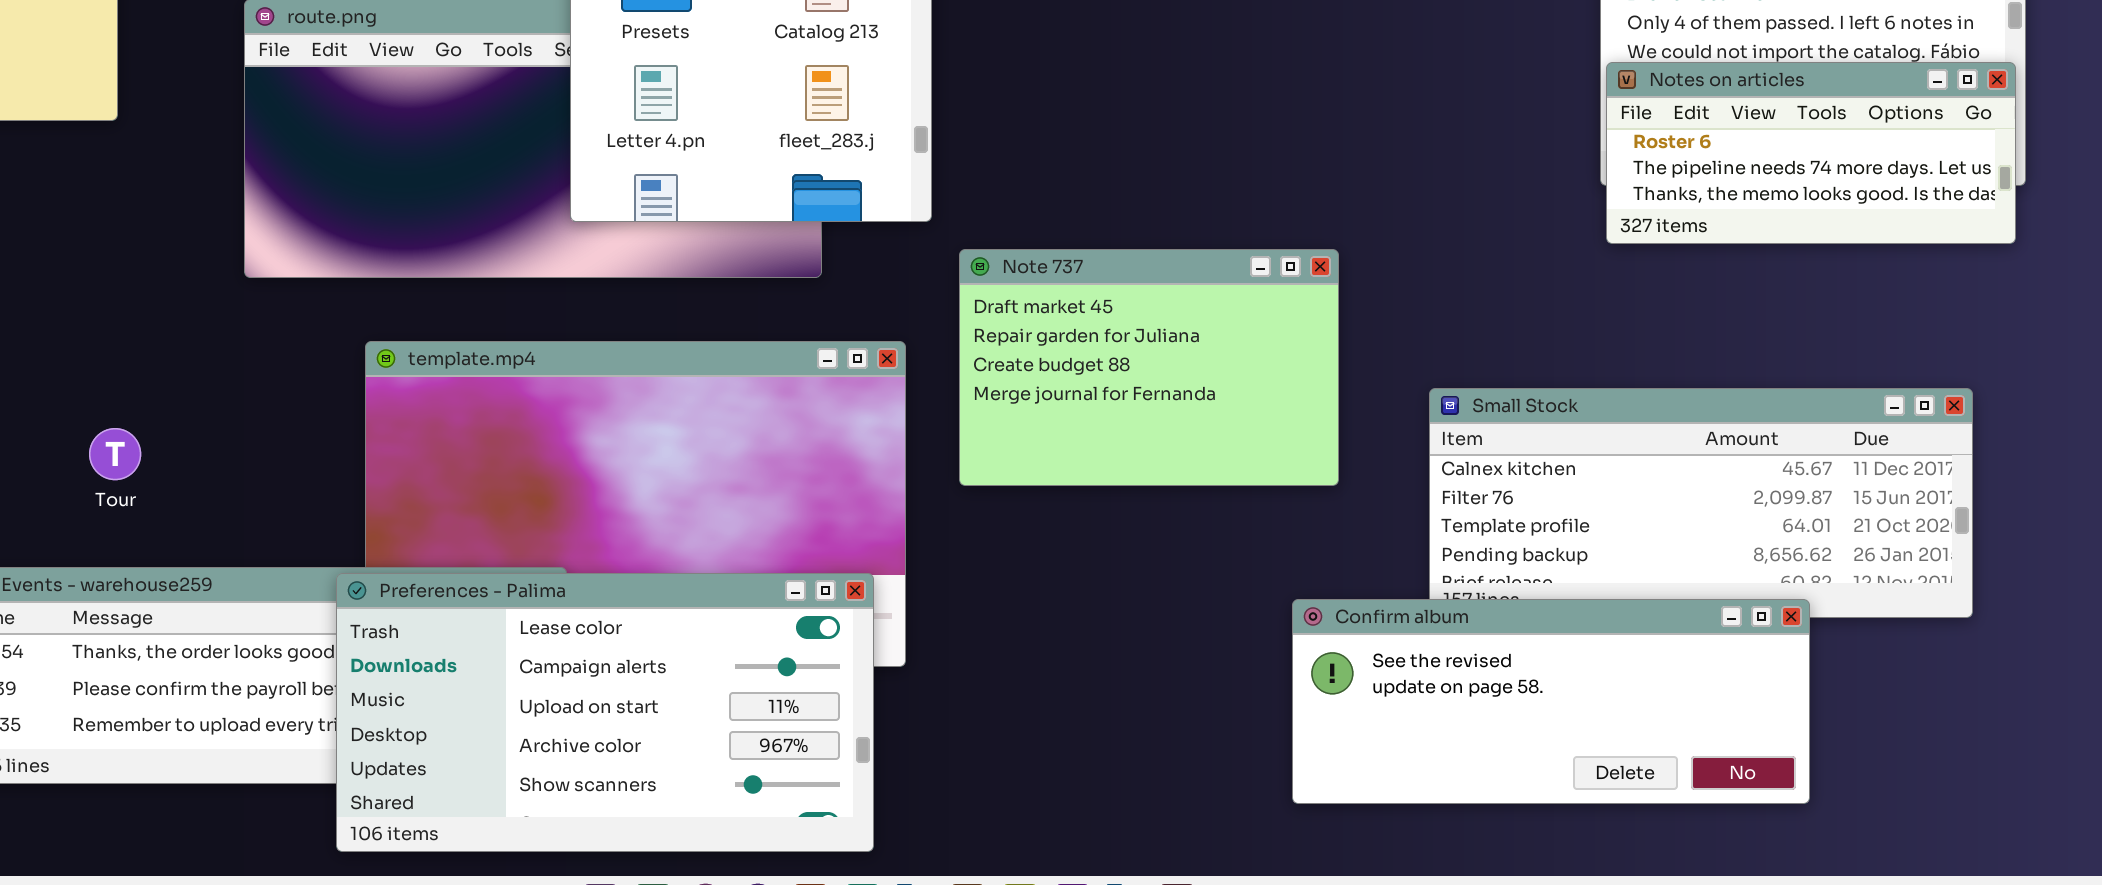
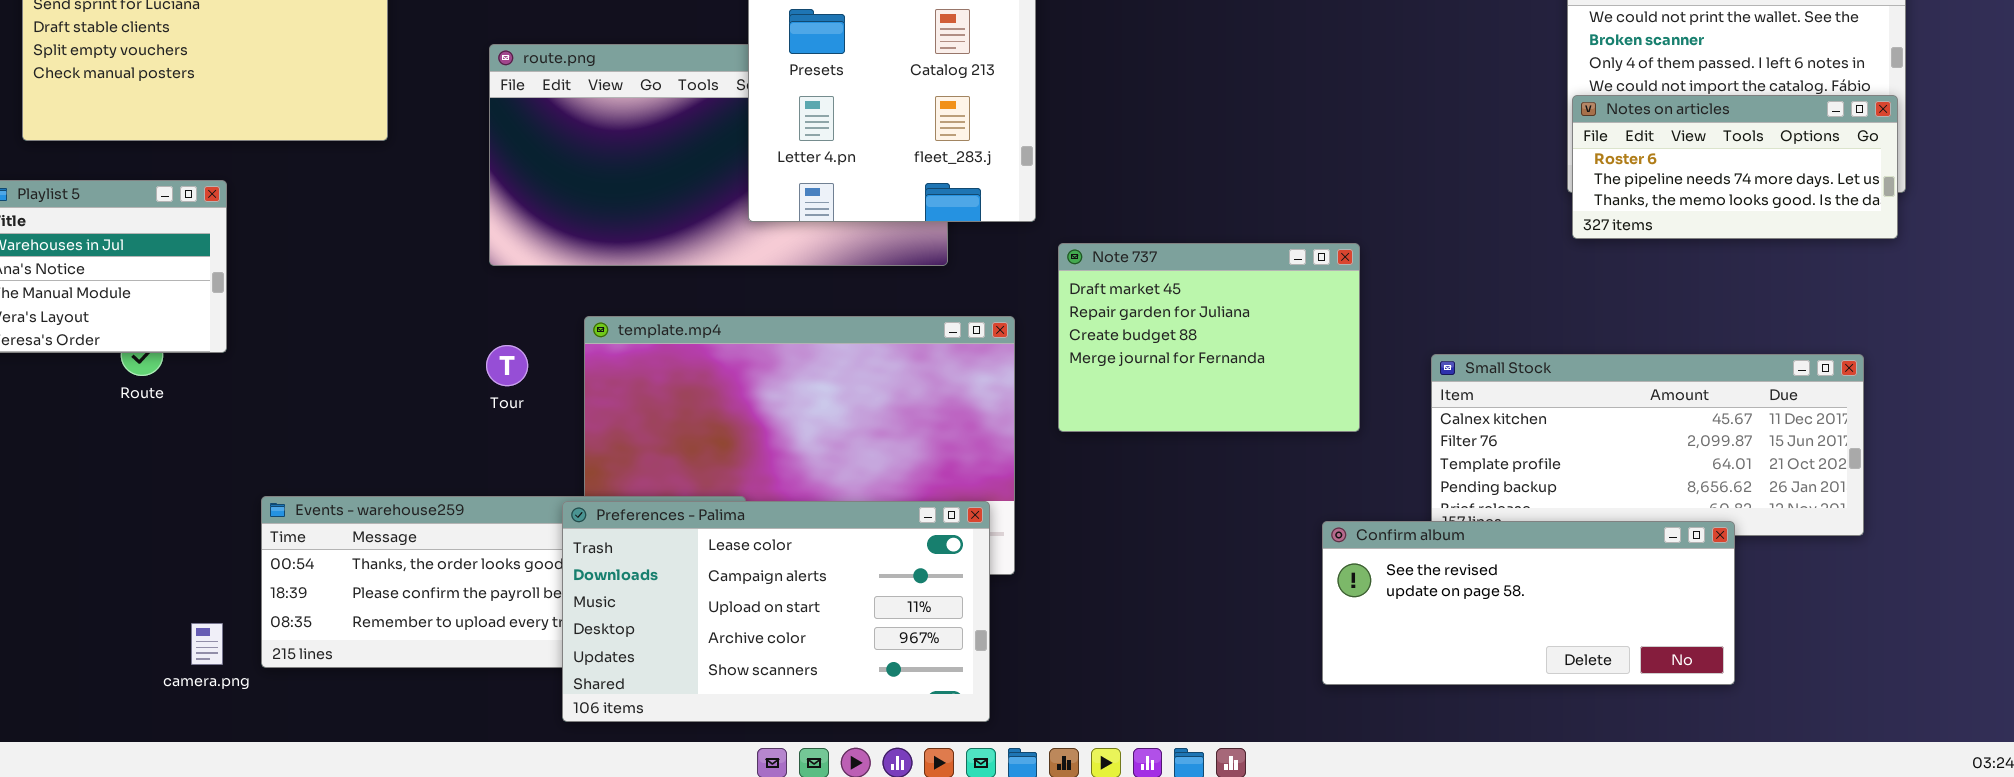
Tour: [89,428,141,480] -> [486,345,528,386], moved

